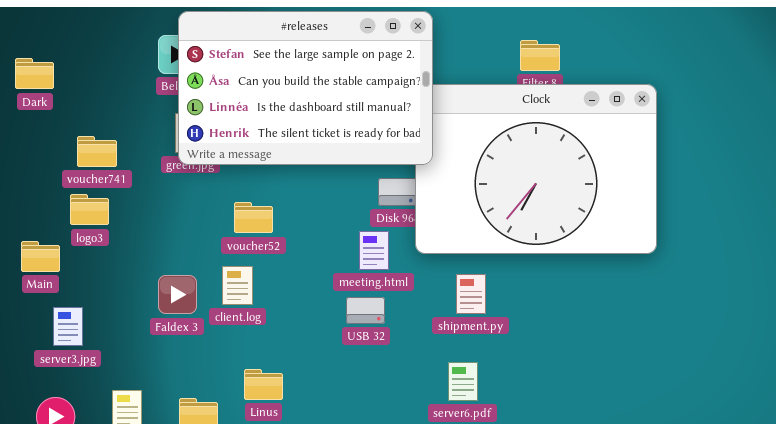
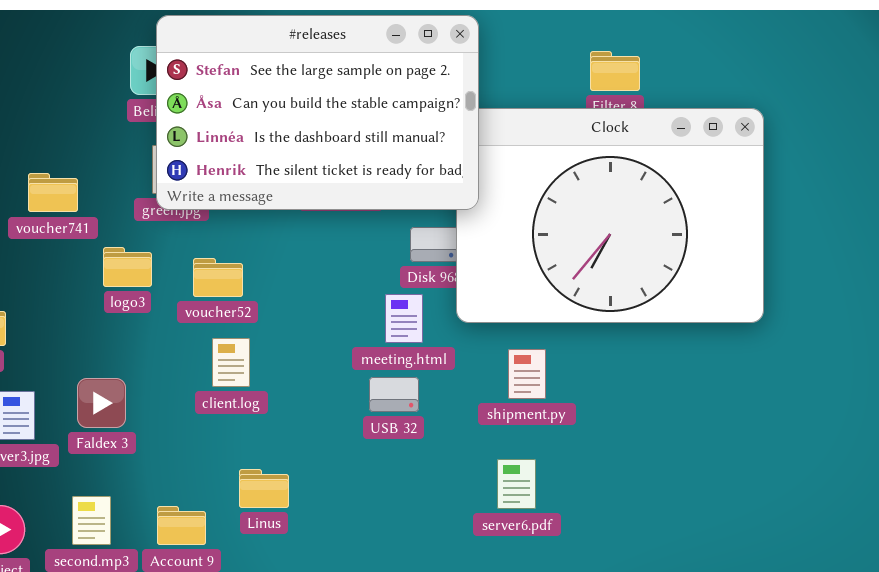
logo3: [70,194,109,225] -> [103,247,152,287], moved
voucher52: [234,202,273,233] -> [193,258,243,297], moved
Faldex 3: [158,275,197,314] -> [77,378,126,428], moved

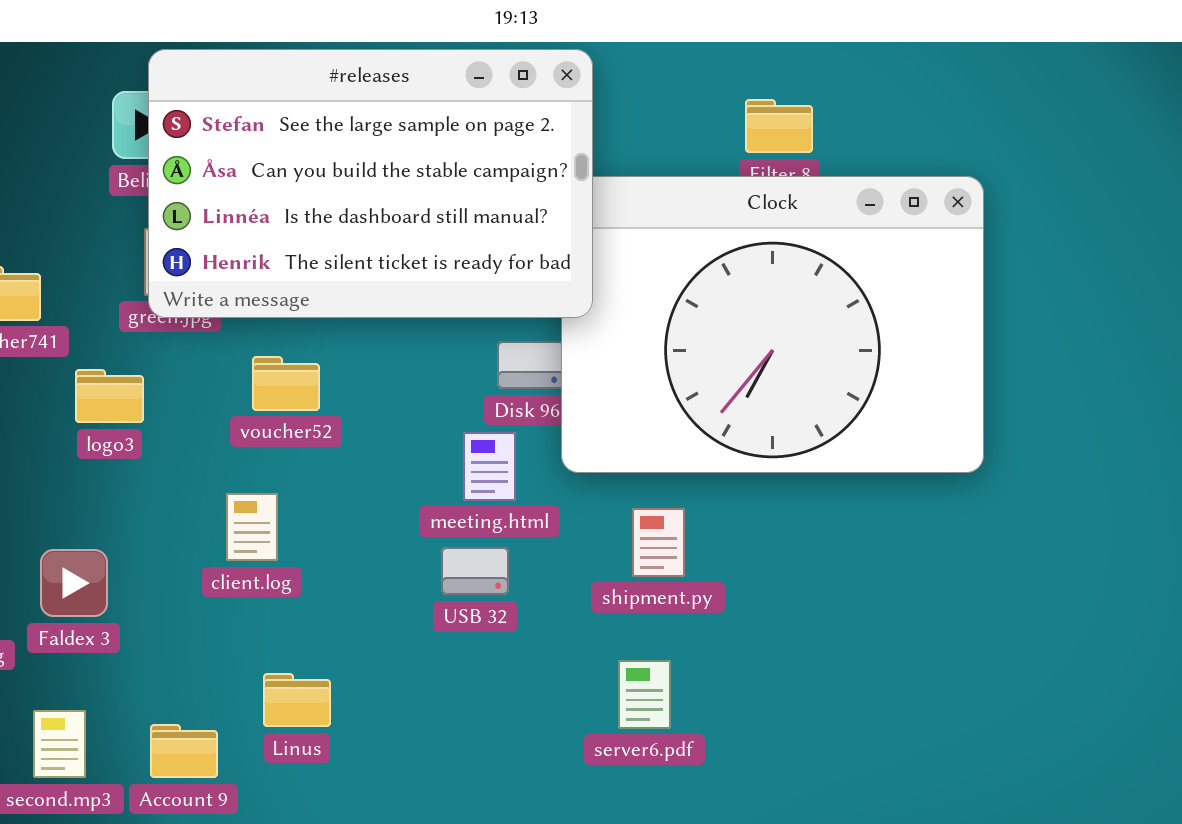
voucher52: [193,258,243,297] -> [252,356,320,411], moved

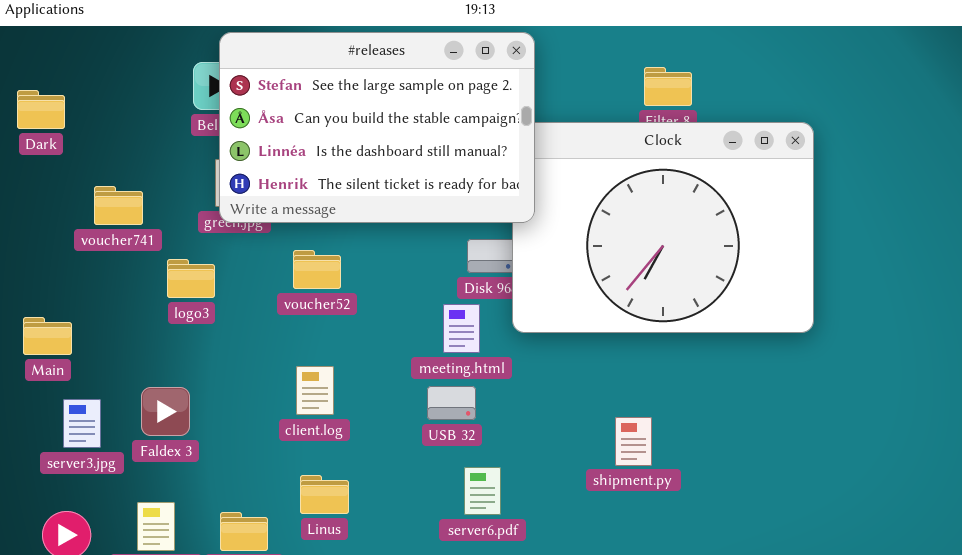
client.log: [226,493,278,561] -> [296,366,334,415], moved
shipment.py: [632,508,685,577] -> [615,417,652,466], moved
server6.pdf: [618,660,671,729] -> [464,467,501,515], moved

